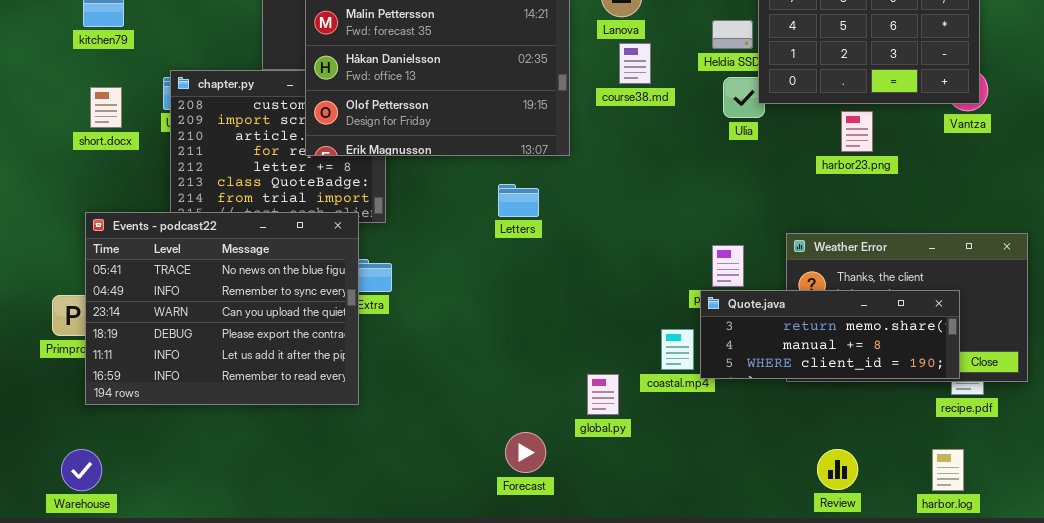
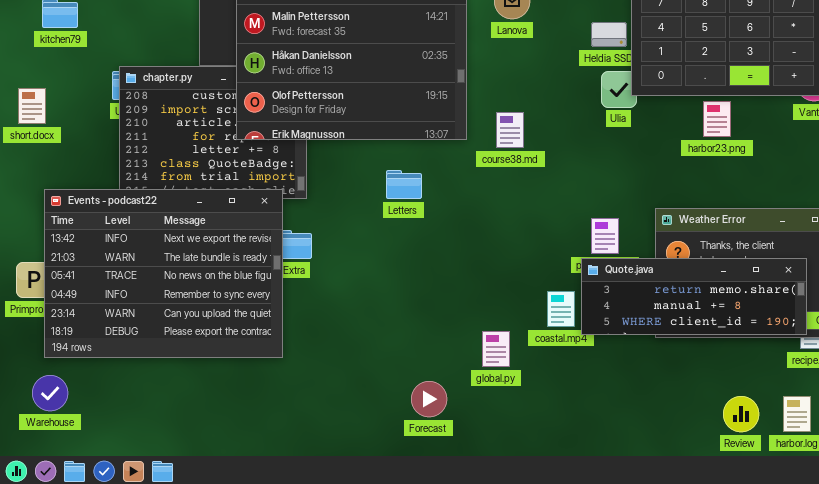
course38.md: [619,43,651,84] -> [496,112,524,148], moved
short.docx: [90,87,122,128] -> [18,88,46,124], moved
Letters: [498,184,539,217] -> [386,170,422,199], moved
Events - podcast22: [85,212,359,405] -> [44,189,283,358], scrolled up 2 rows
Review: [817,449,858,490] -> [723,396,759,432], moved
Warehouse: [61,449,102,491] -> [32,375,68,411], moved

